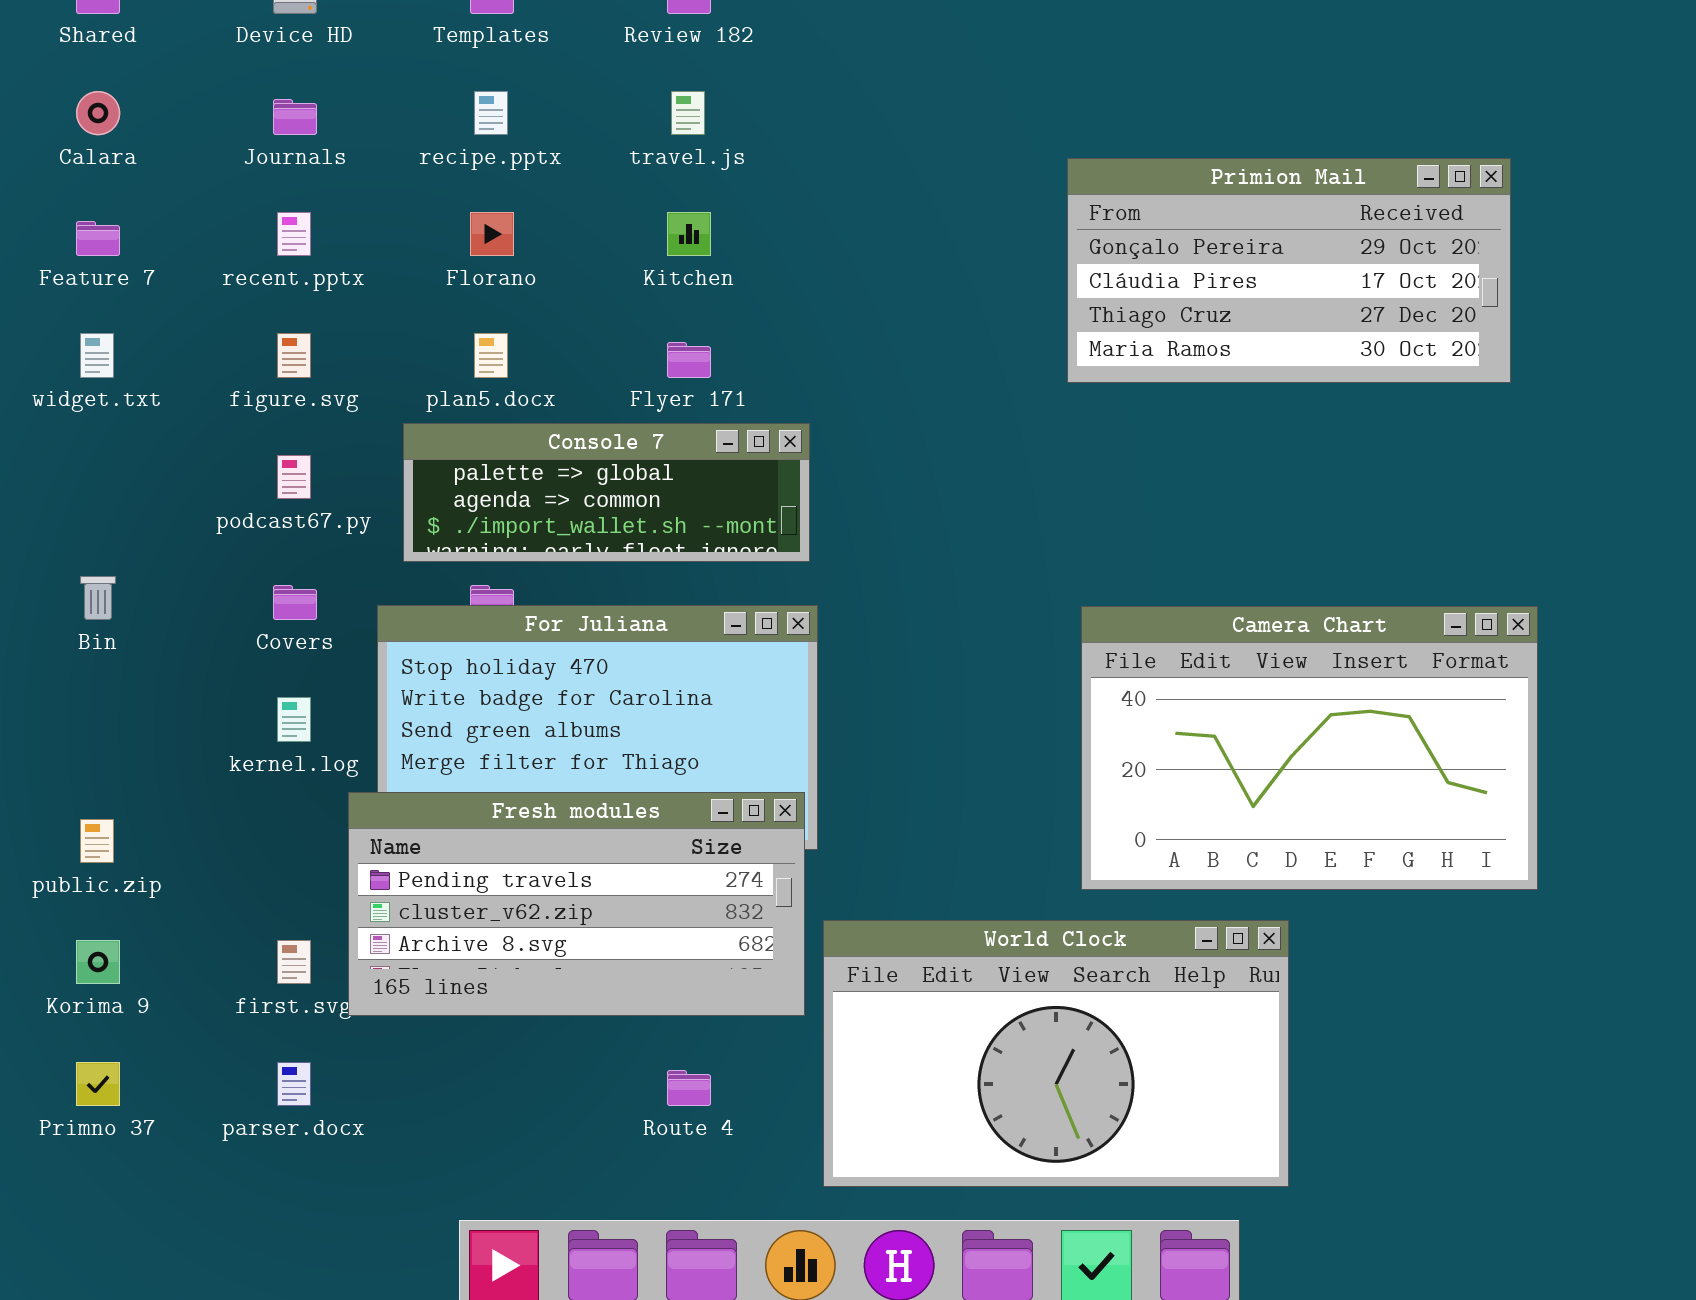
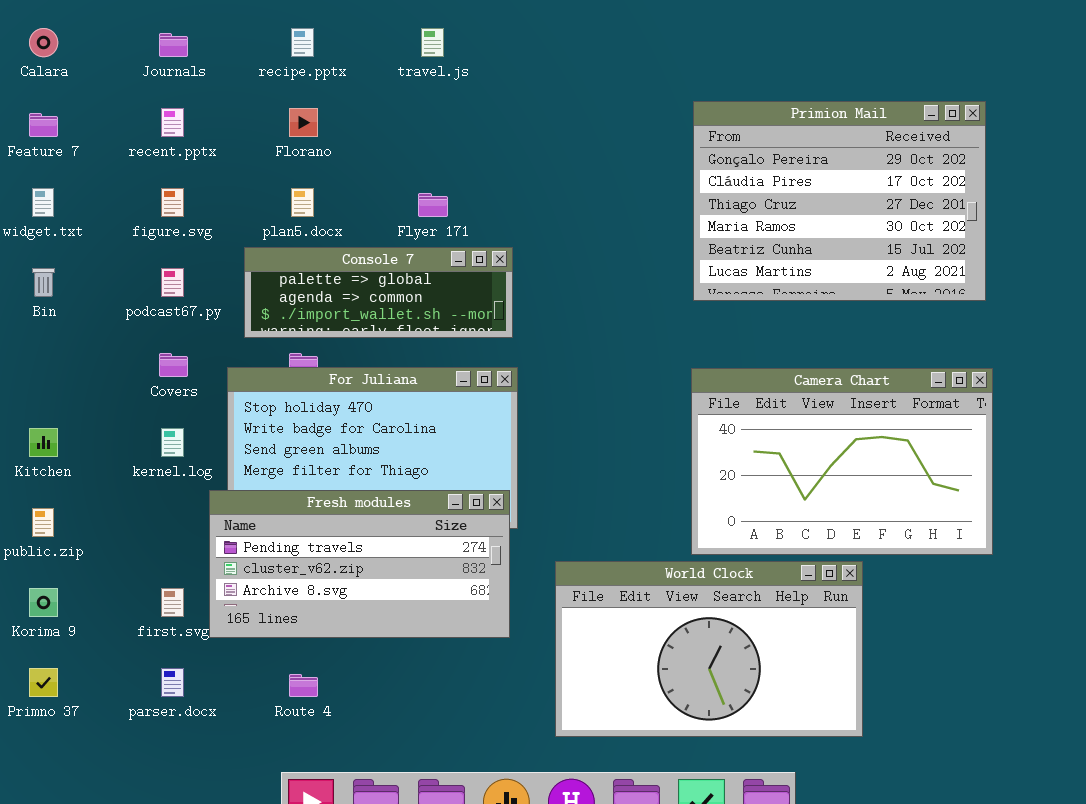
Primion Mail: [1067,158,1511,383] -> [693,101,986,301], moved, resized
Kitchen: [667,212,711,256] -> [29,428,58,457], moved
Bin: [80,576,116,620] -> [32,268,55,297], moved
World Clock: [823,920,1289,1187] -> [555,561,863,737], moved
Route 4: [667,1070,711,1106] -> [289,674,318,697], moved

